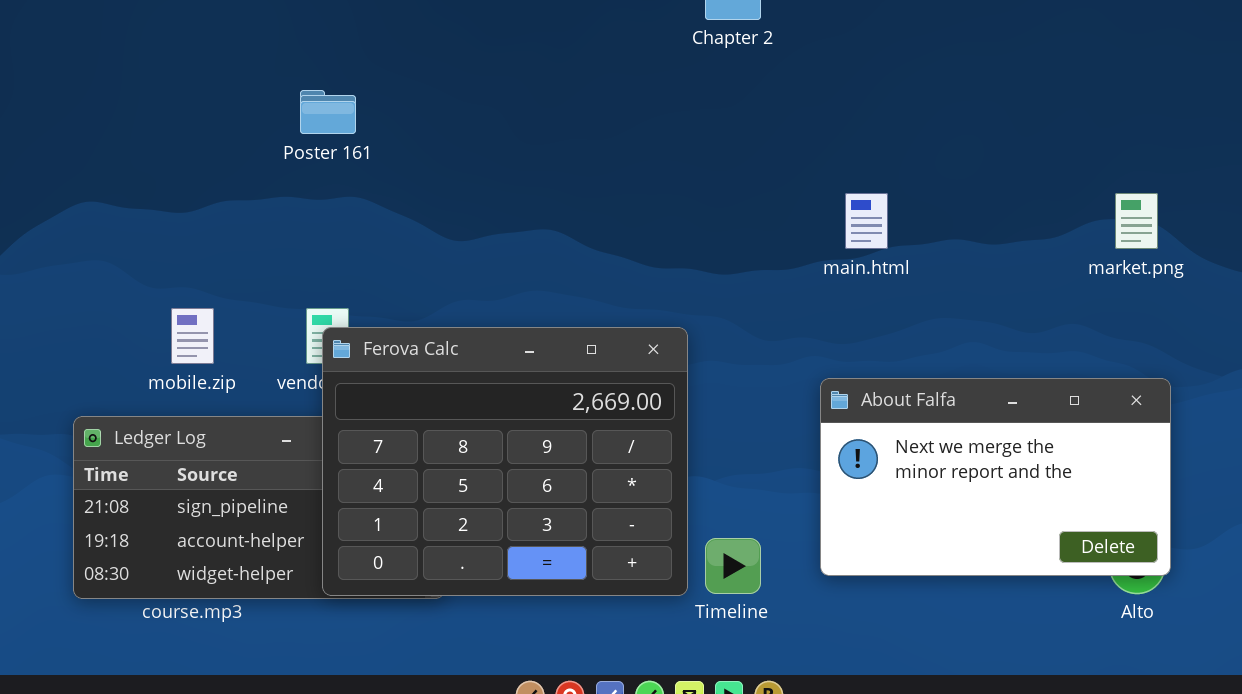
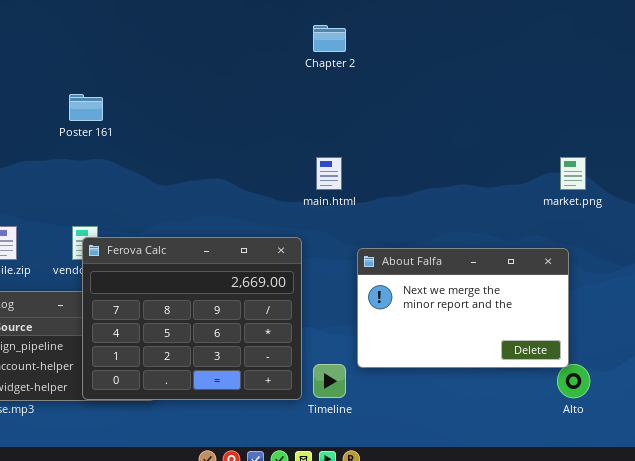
main.html: [845,193,888,249] -> [316,157,342,190], moved
About Falfa: [820,378,1171,576] -> [357,248,569,368], moved

